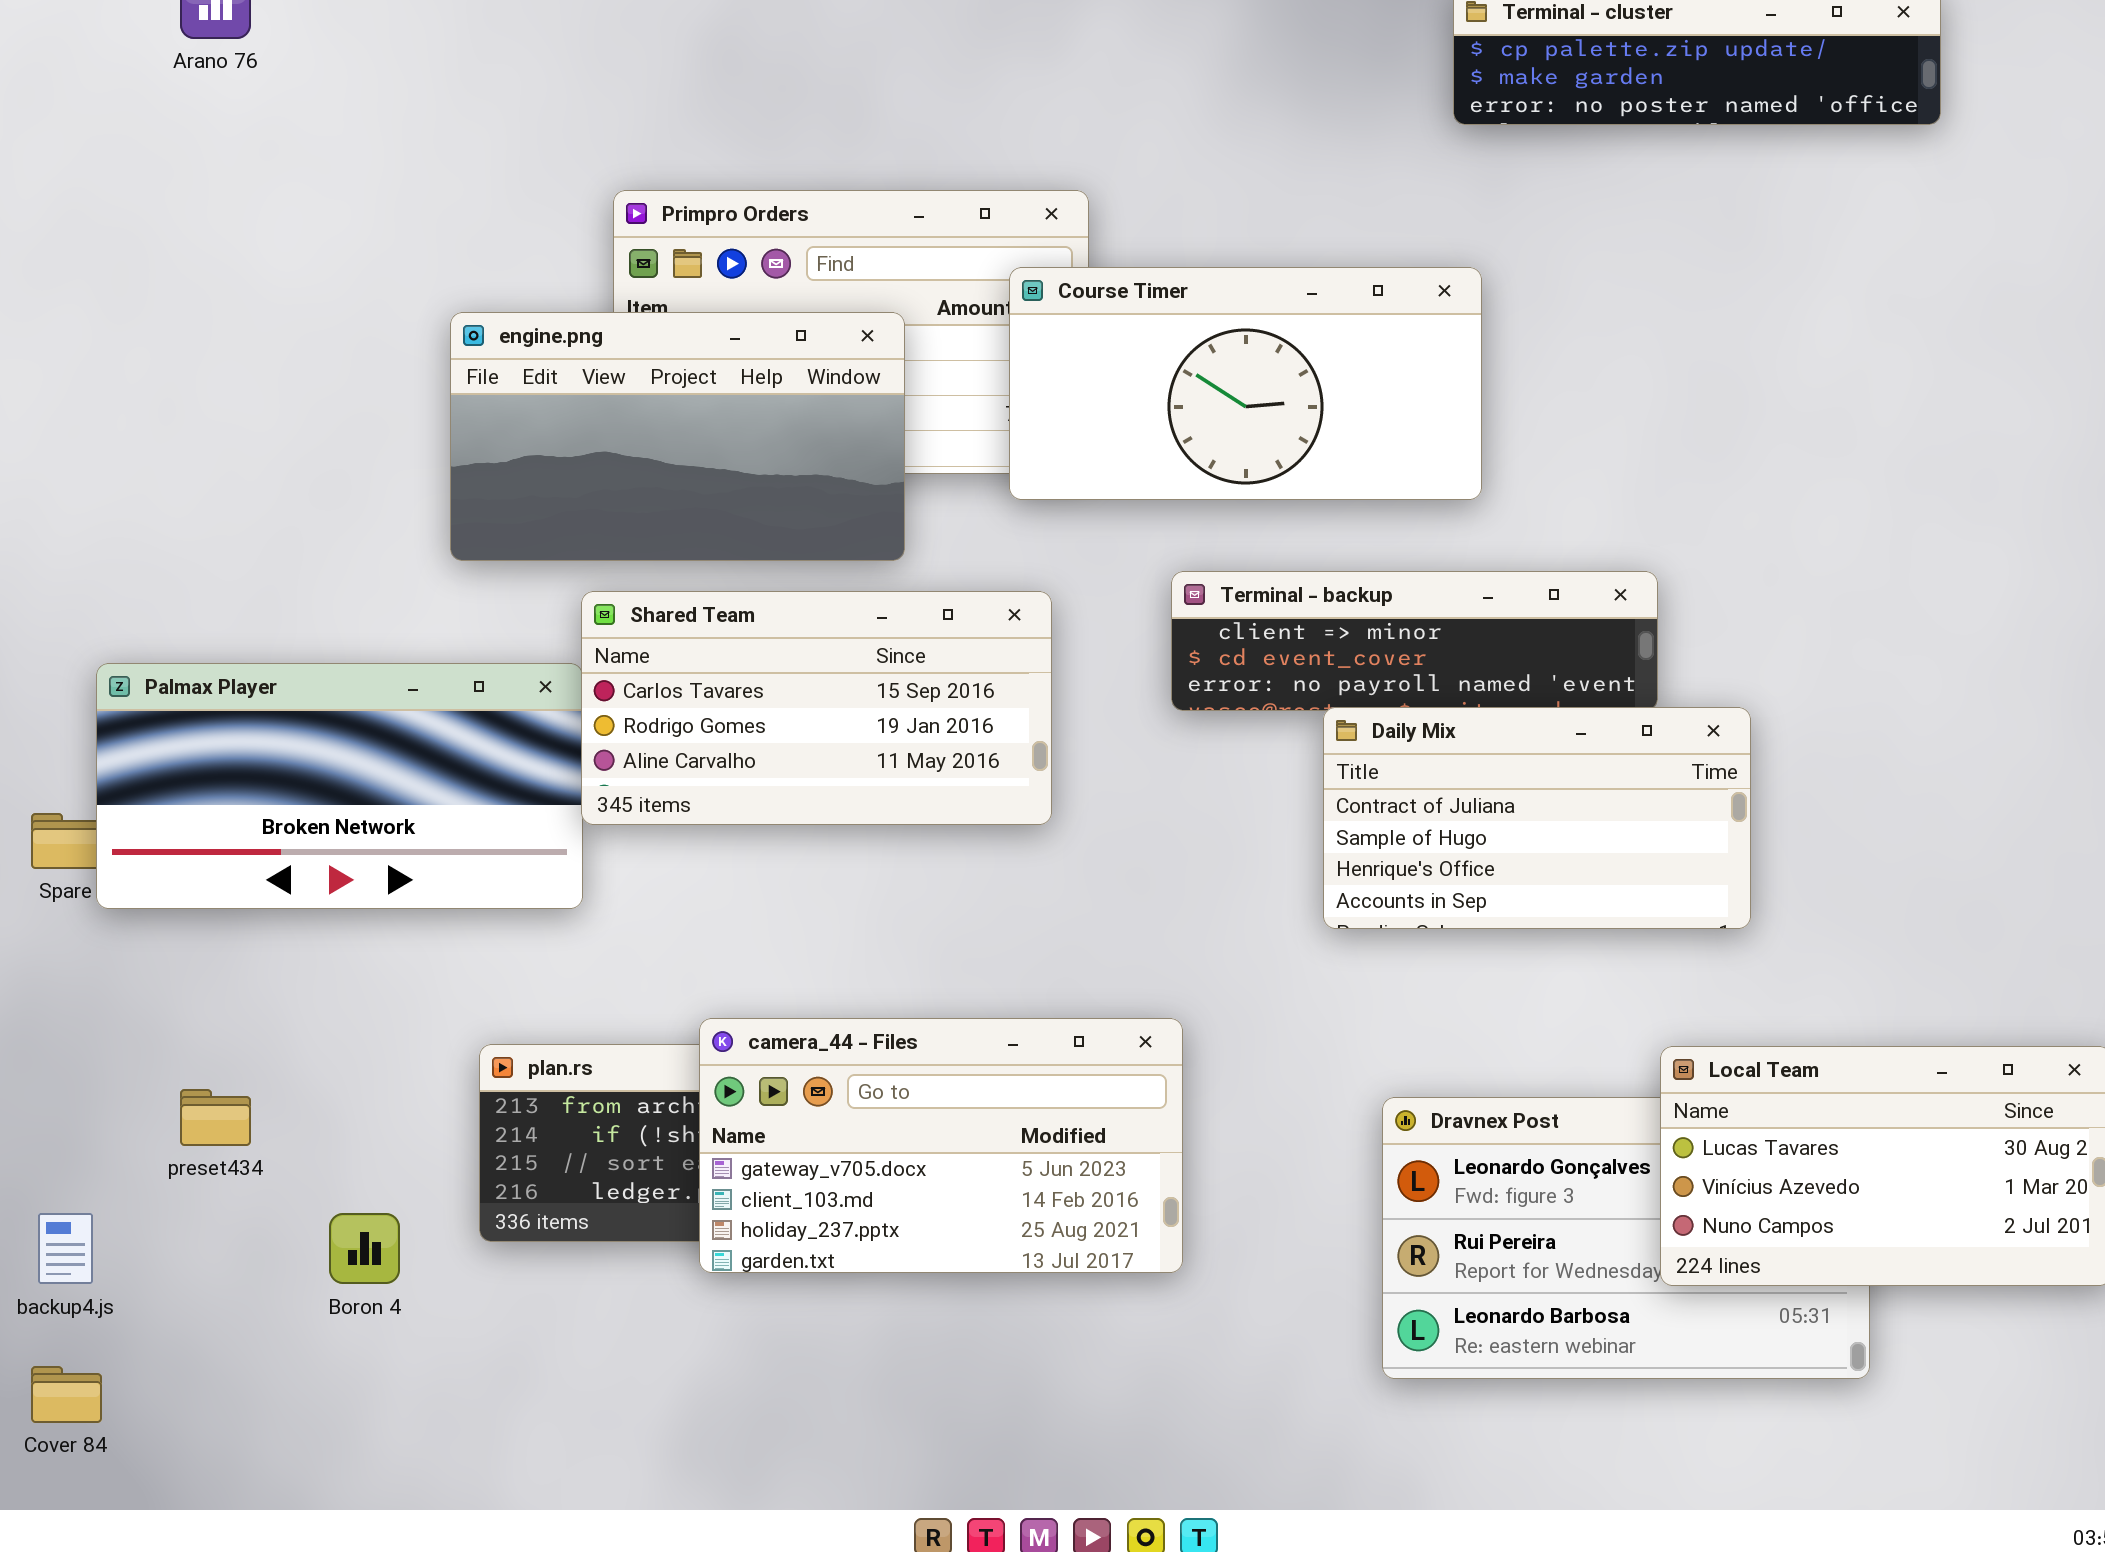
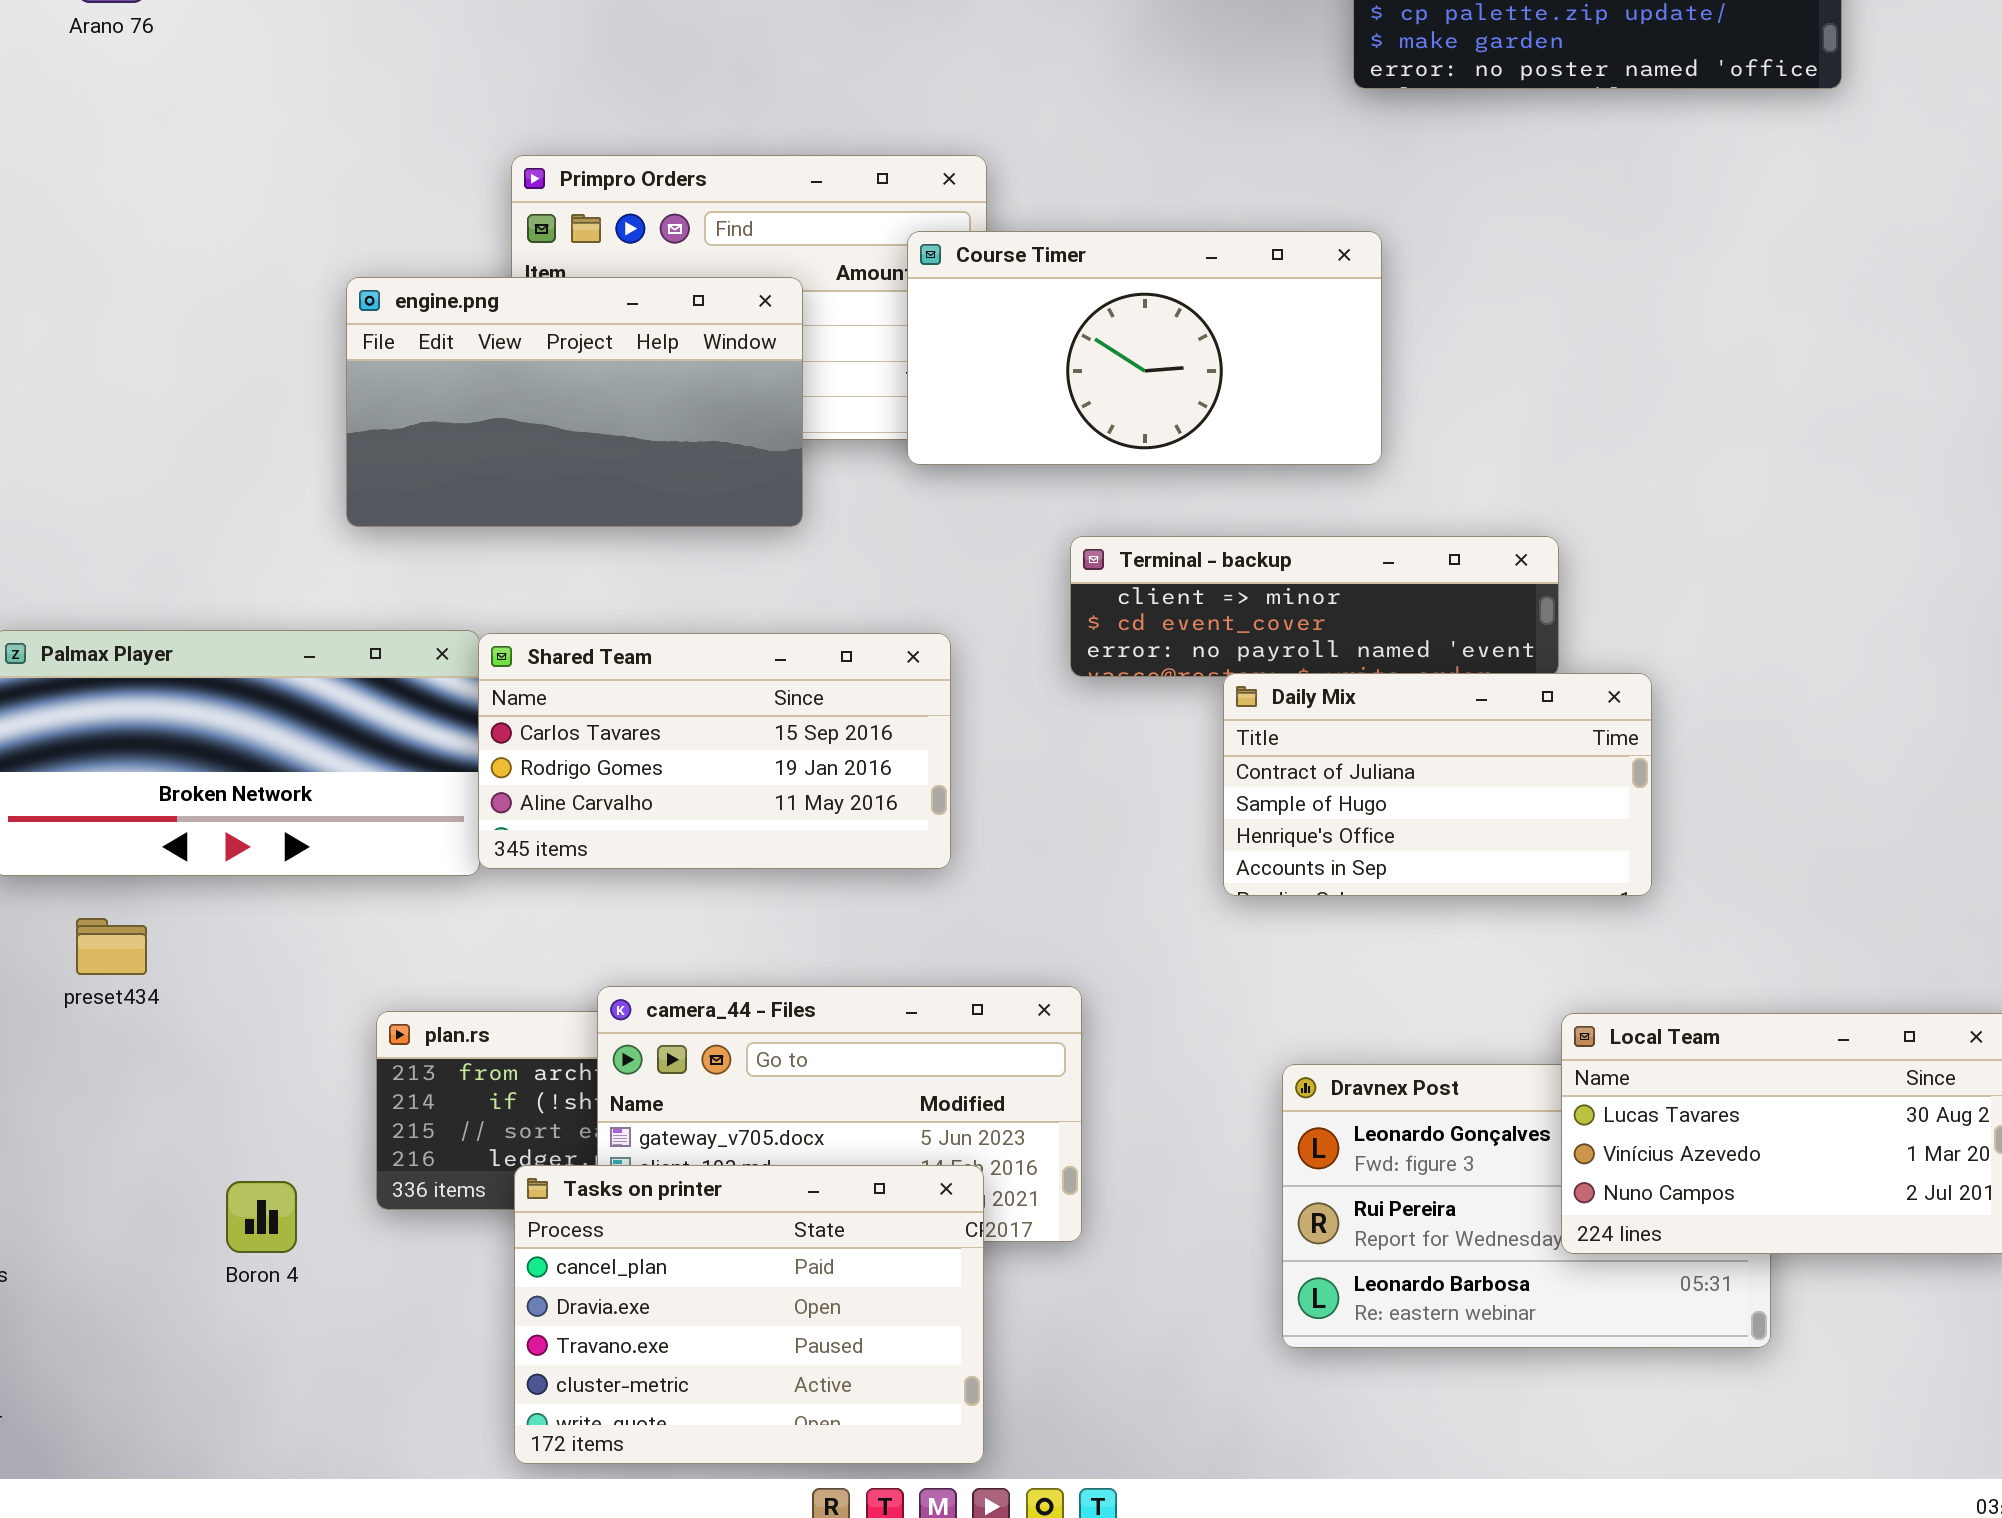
Shared Team: [581,591,1052,825] -> [478,633,951,869], moved
preset434: [180,1089,251,1146] -> [76,918,147,975], moved
Tasks on printer: none -> [514,1165,984,1464], opened

